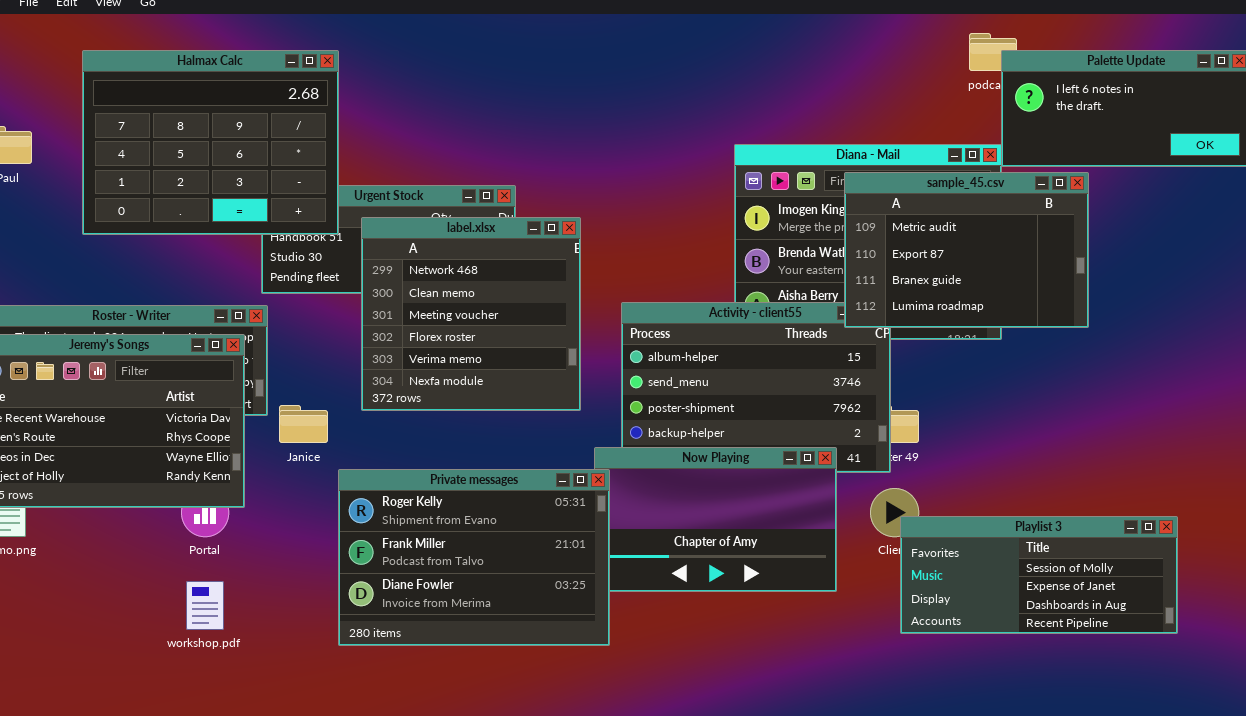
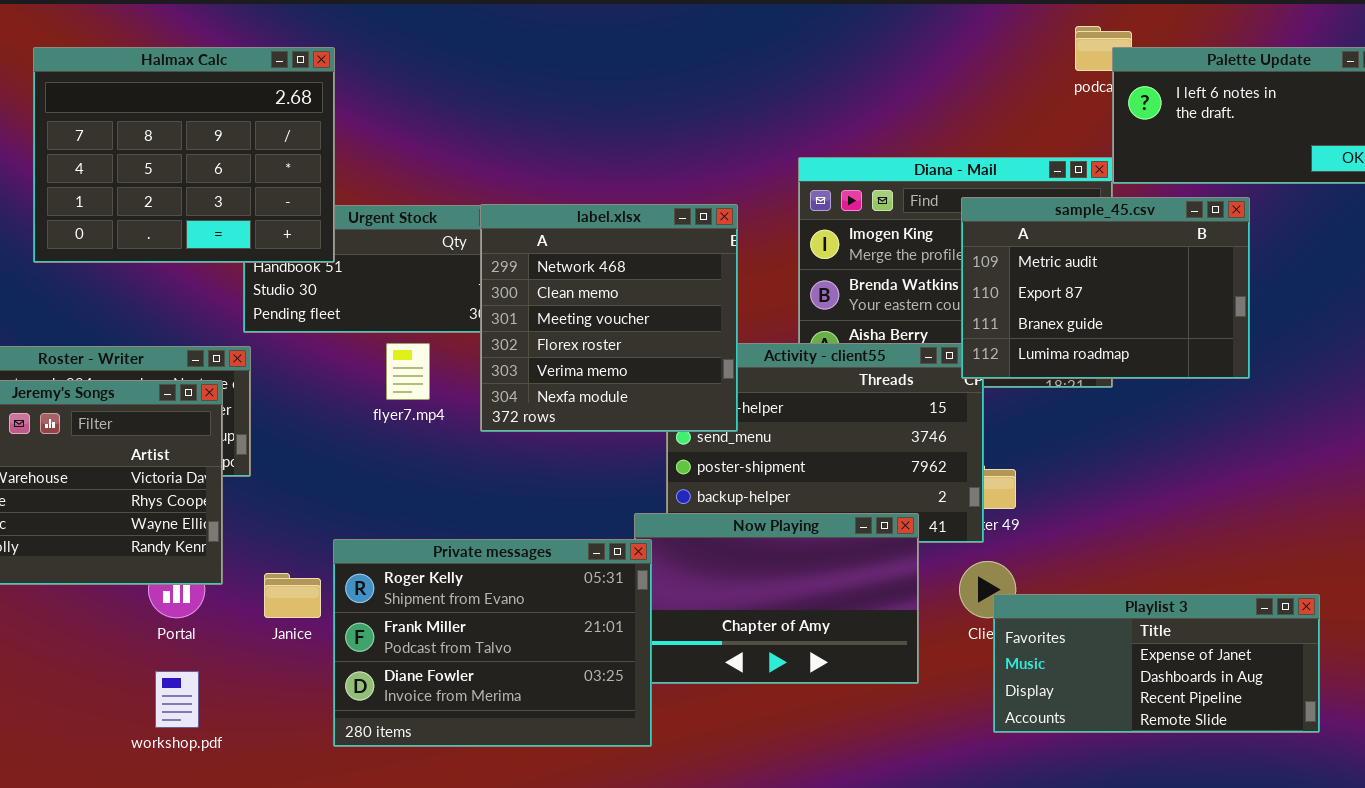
sample_45.csv: [844,172,1089,328] -> [961,197,1250,379], moved
label.xlsx: [361,217,581,411] -> [480,204,738,432], moved
Janice: [279,405,328,443] -> [264,573,321,618], moved
Playlist 3: [900,516,1178,634] -> [993,594,1320,733], scrolled down 1 row

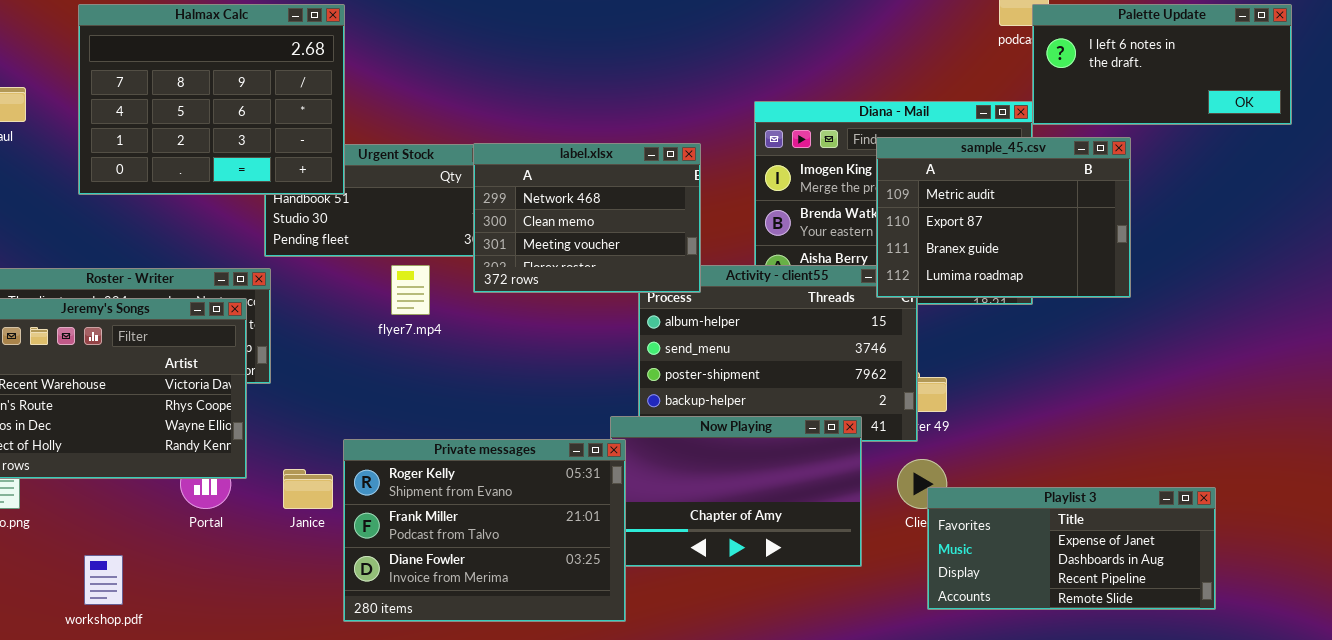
sample_45.csv: [961,197,1250,379] -> [876,137,1131,298], moved
label.xlsx: [480,204,738,432] -> [473,143,701,293], resized
workshop.pdf: [155,671,199,728] -> [84,555,123,605], moved

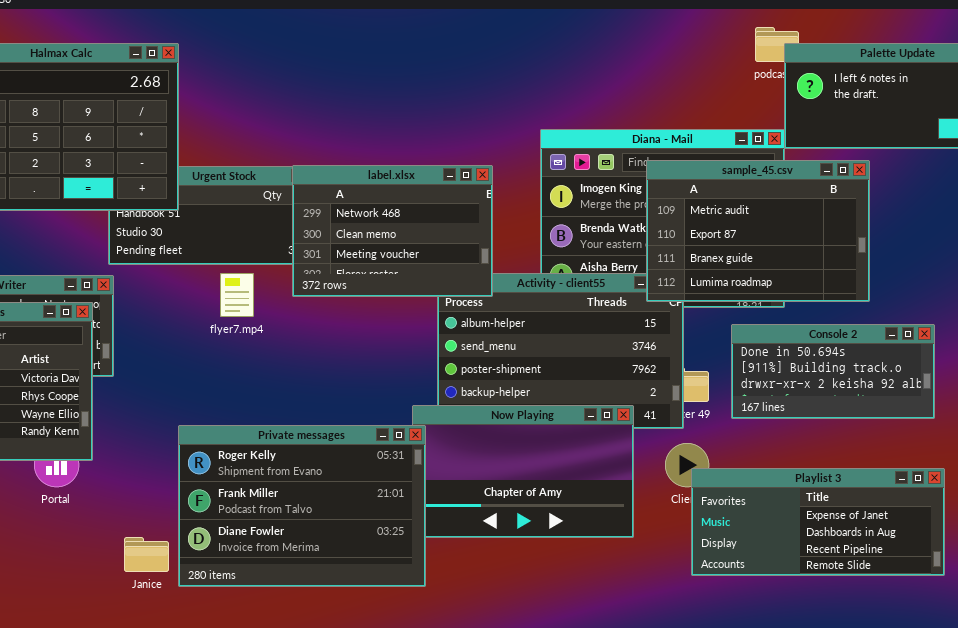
Console 2: none -> [731,324,935,419], opened
Janice: [283,469,333,509] -> [124,537,169,572], moved

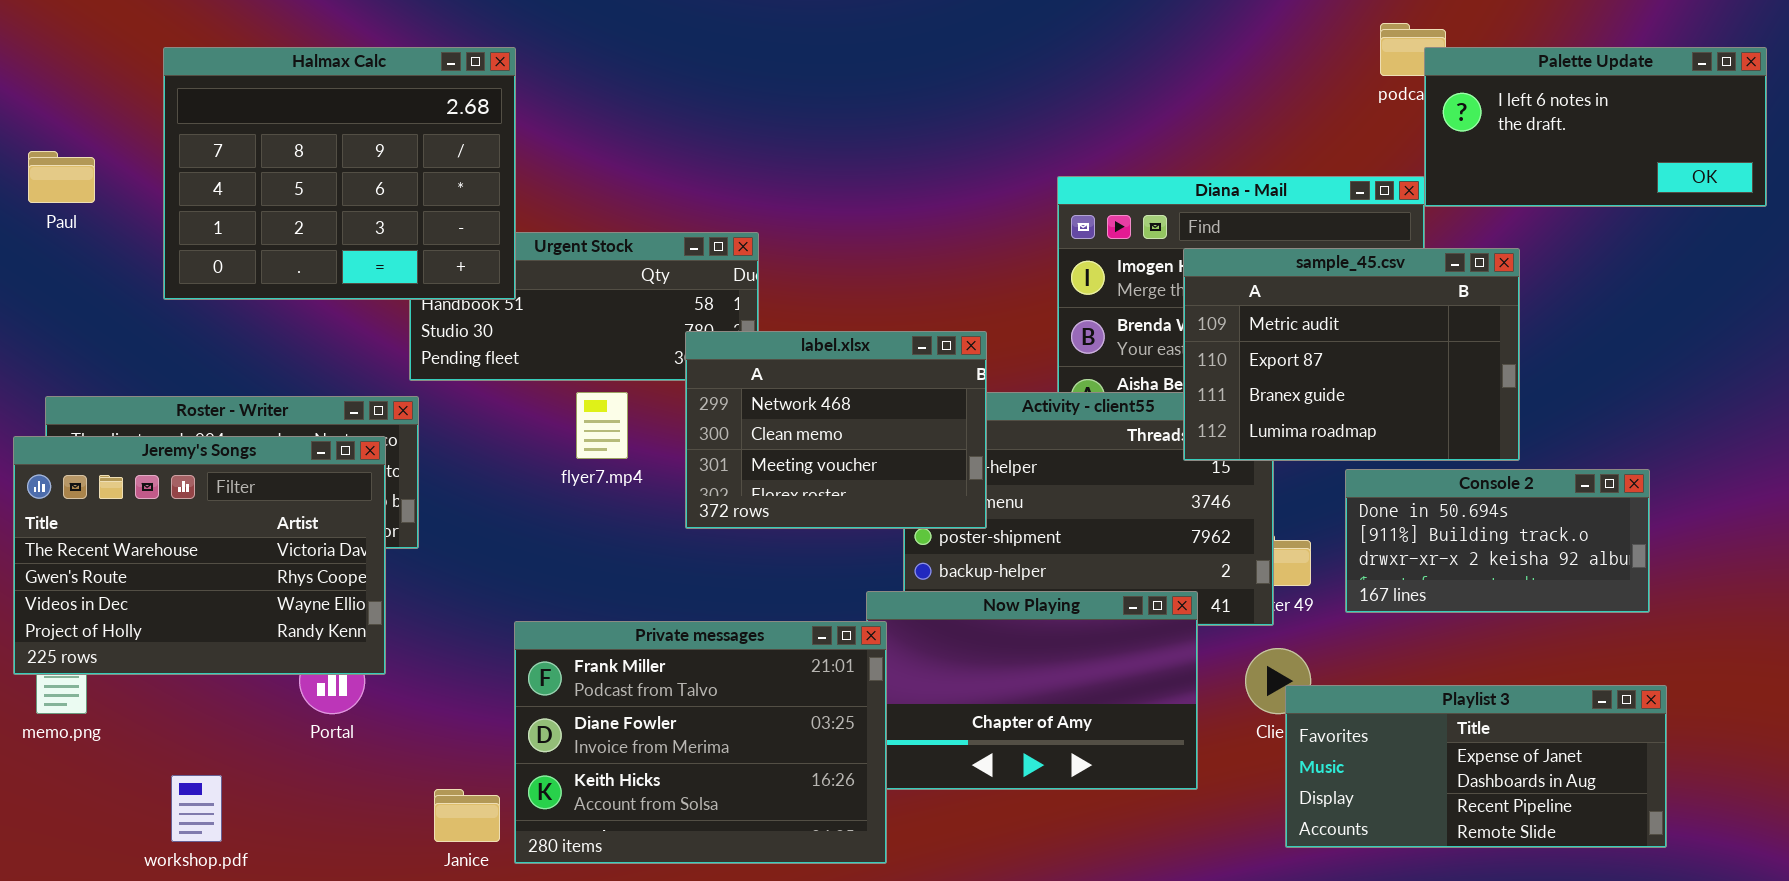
sample_45.csv: [646,160,870,302] -> [1183,248,1520,461], moved
label.xlsx: [292,165,493,297] -> [685,331,987,529], moved
Private messages: [178,425,426,587] -> [514,621,887,864], scrolled down 1 row

